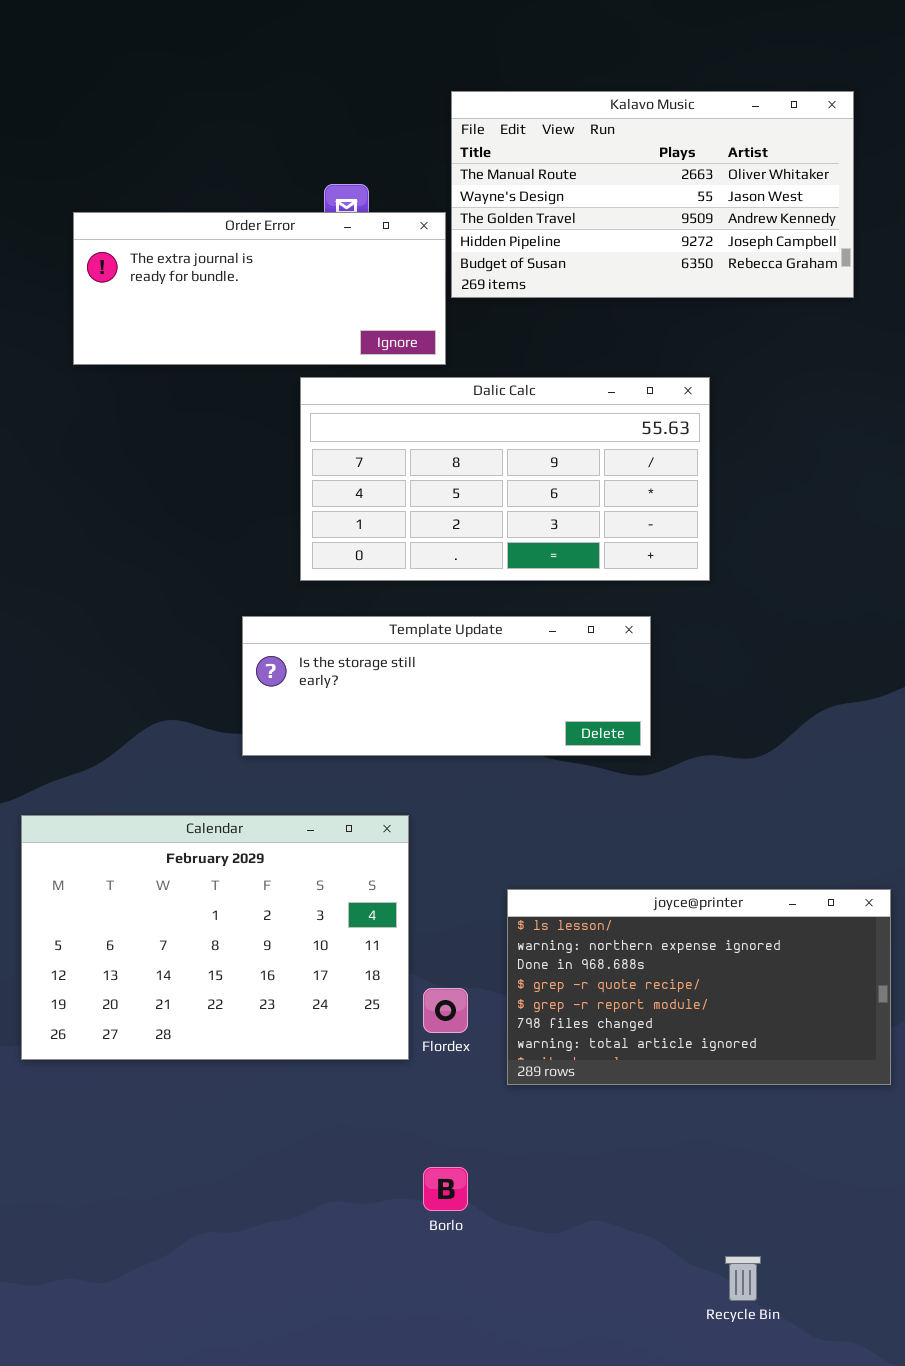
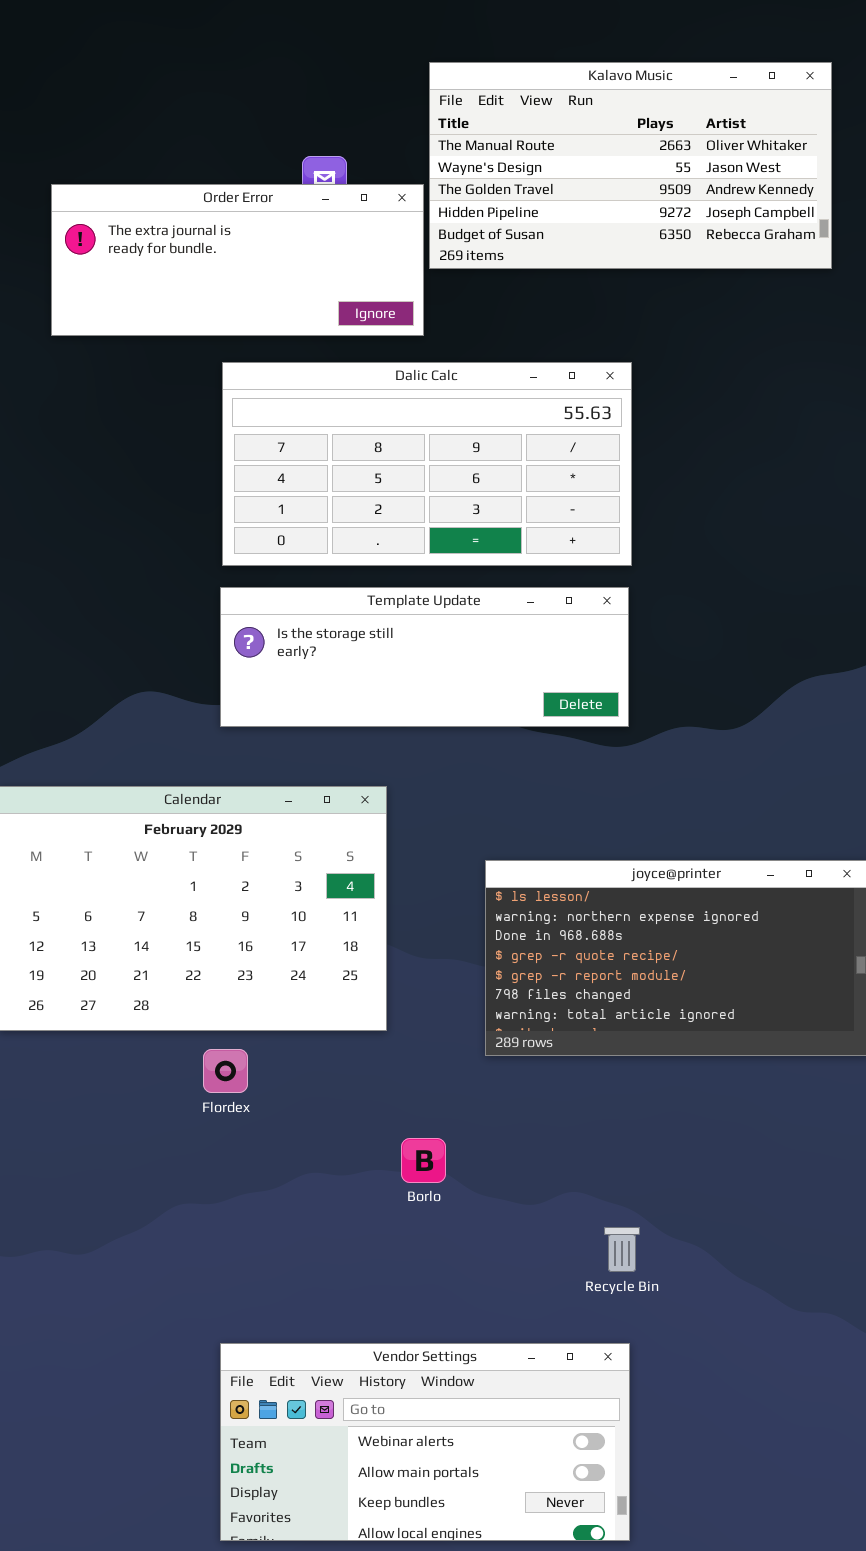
Dalic Calc: [300,377,710,581] -> [222,362,632,566], moved
Flordex: [423,988,468,1033] -> [203,1049,248,1093], moved
Recycle Bin: [725,1256,761,1301] -> [604,1227,640,1272], moved

